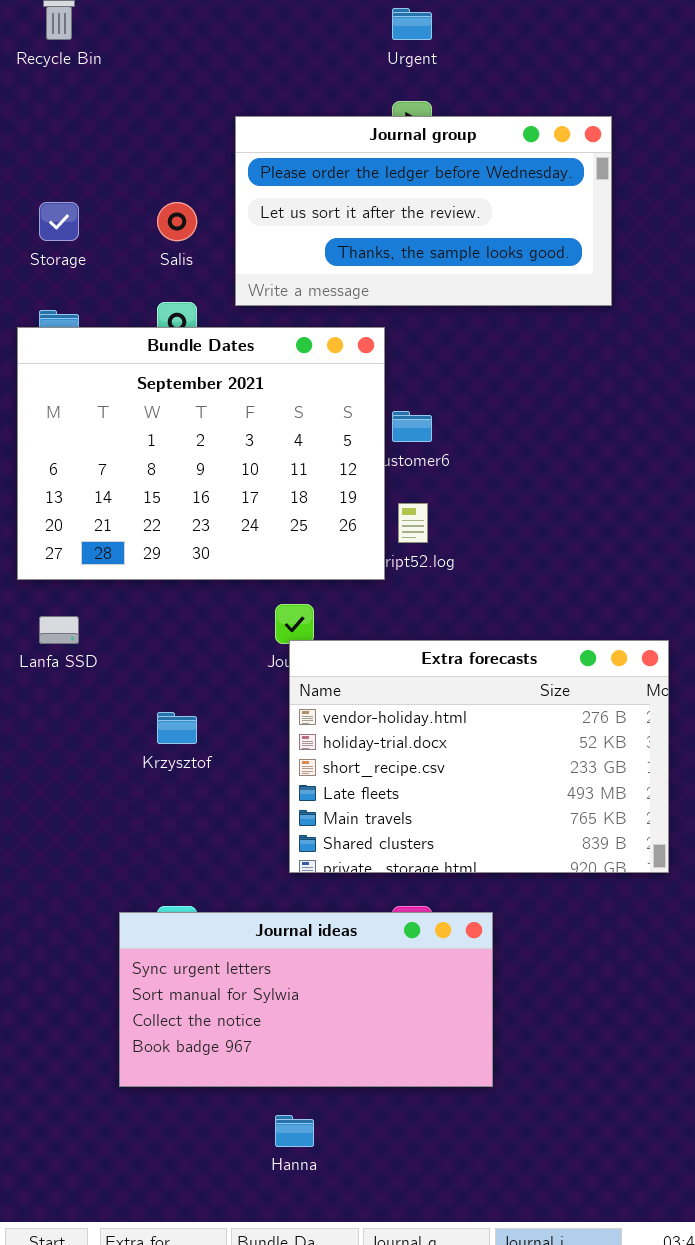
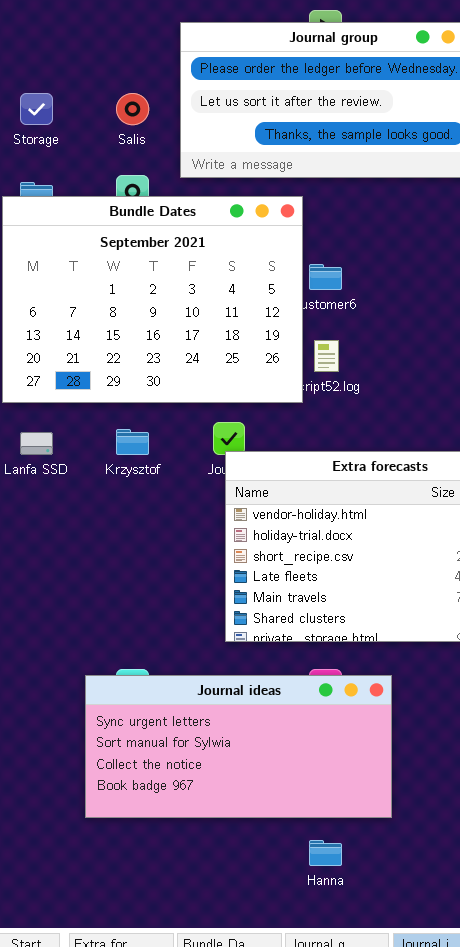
Krzysztof: [157,712,197,744] -> [116,429,149,455], moved
Hanna: [275,1115,314,1147] -> [309,840,342,866], moved

